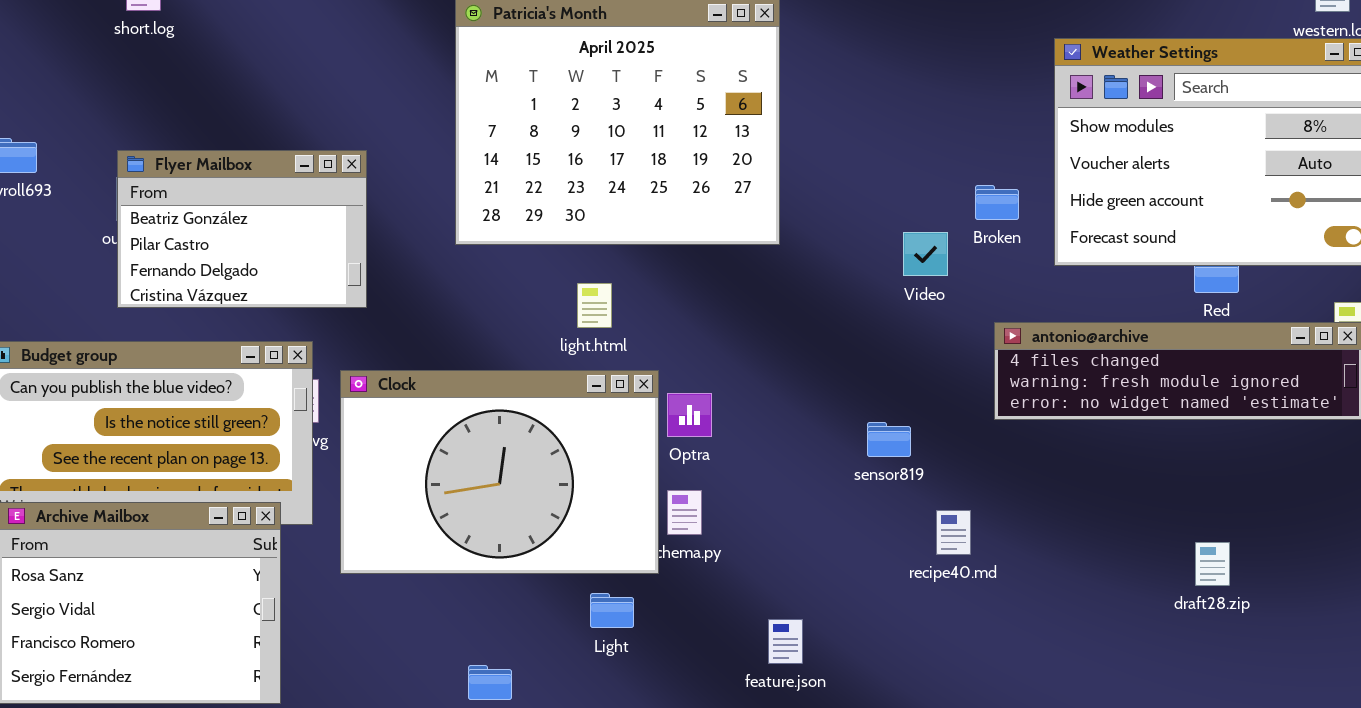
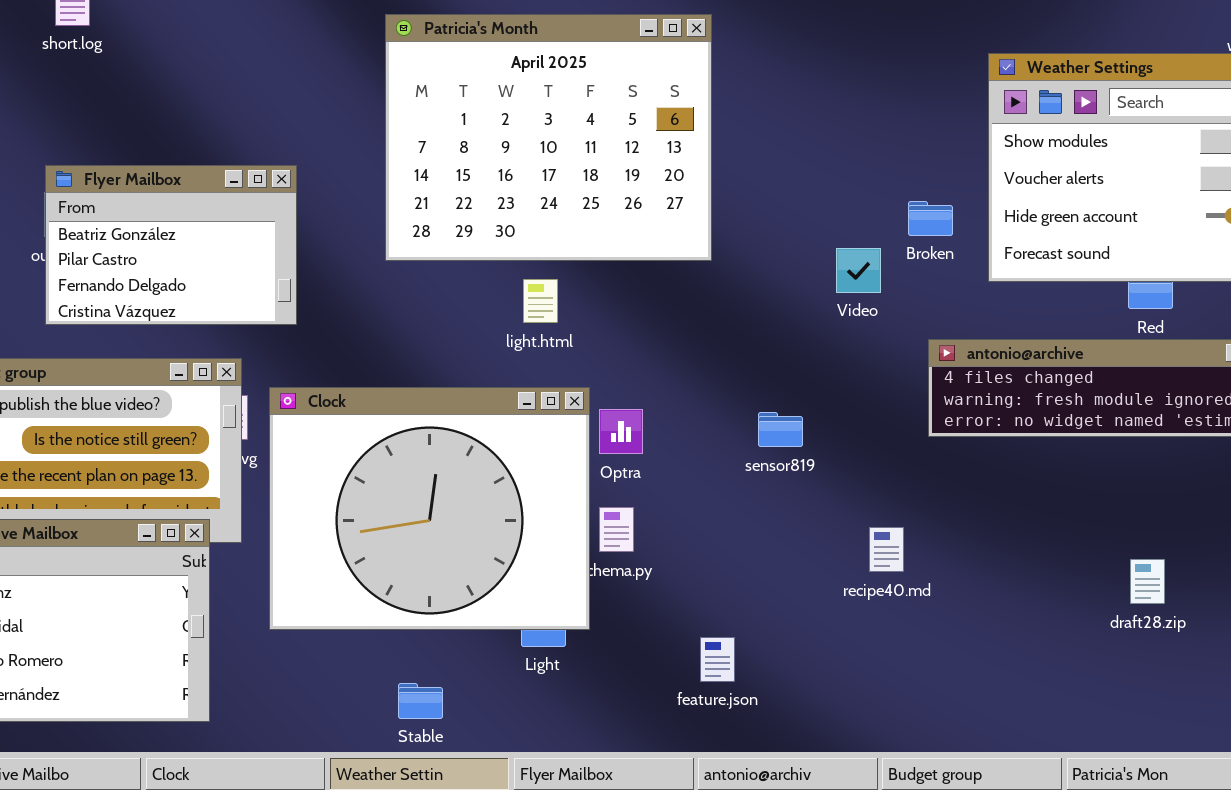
light.html: [577,283,612,328] -> [523,279,558,323], moved
Clock: [340,370,659,574] -> [269,387,590,630], resized
sensor819: [867,422,911,457] -> [758,412,803,447], moved

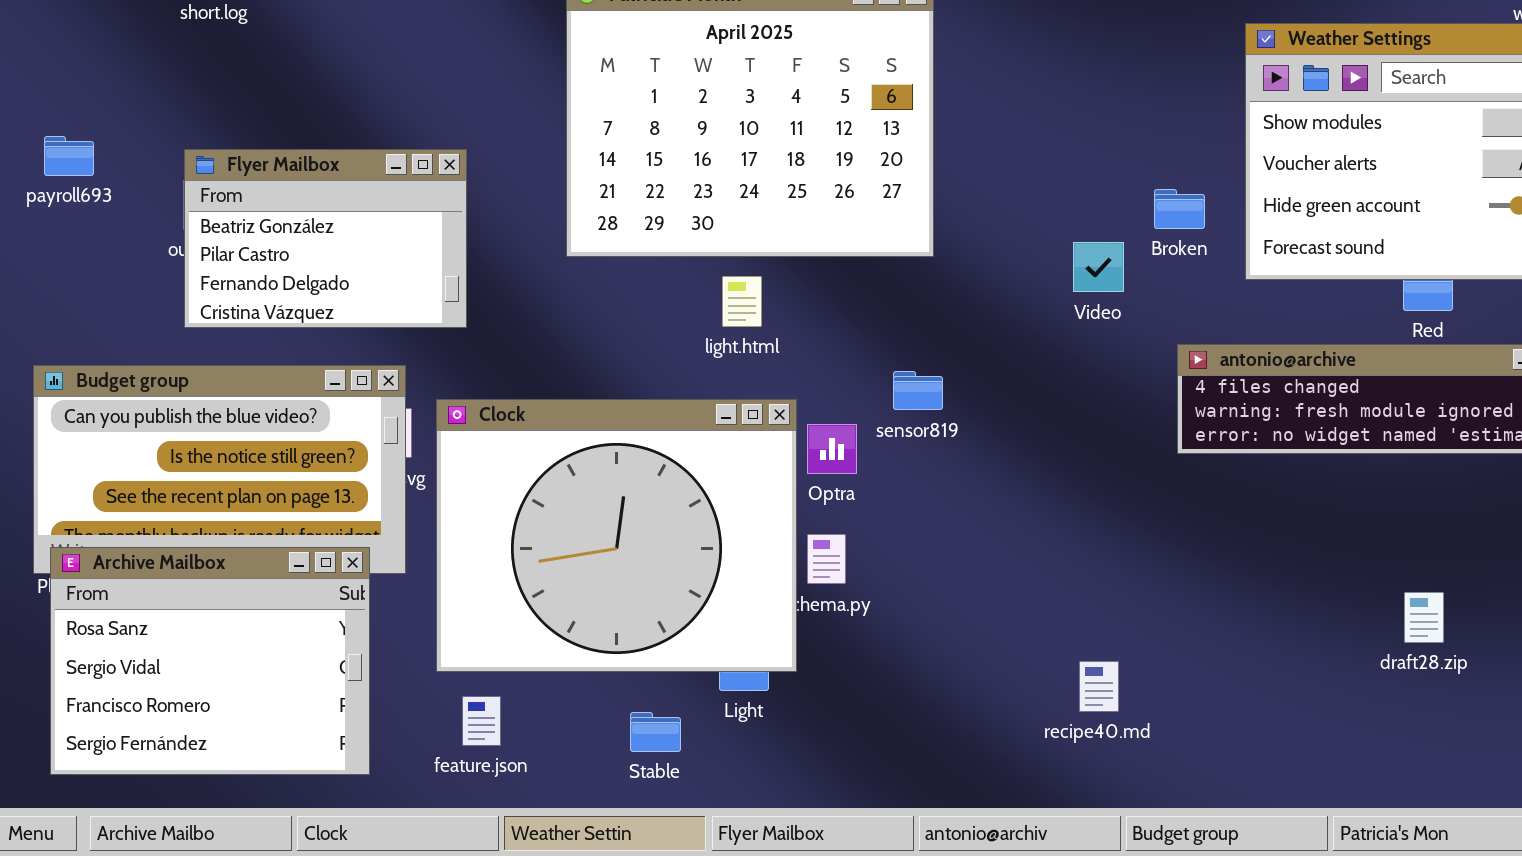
sensor819: [758,412,803,447] -> [893,371,943,410], moved
recipe40.md: [869,527,904,572] -> [1079,661,1119,712], moved
feature.json: [700,637,735,682] -> [462,696,501,746], moved
Stable: [398,683,443,719] -> [630,712,681,752], moved

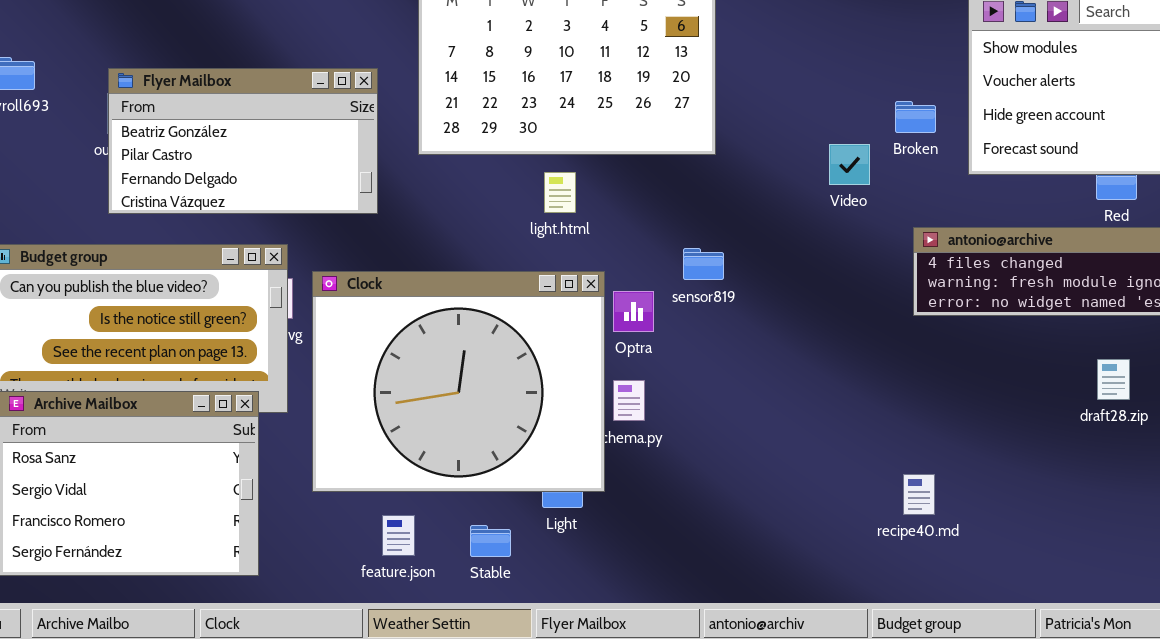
Flyer Mailbox: [184,149,467,328] -> [108,68,378,214], resized
draft28.zip: [1404,592,1444,643] -> [1097,359,1130,400], moved
recipe40.md: [1079,661,1119,712] -> [903,474,935,515], moved
feature.json: [462,696,501,746] -> [382,515,415,556], moved

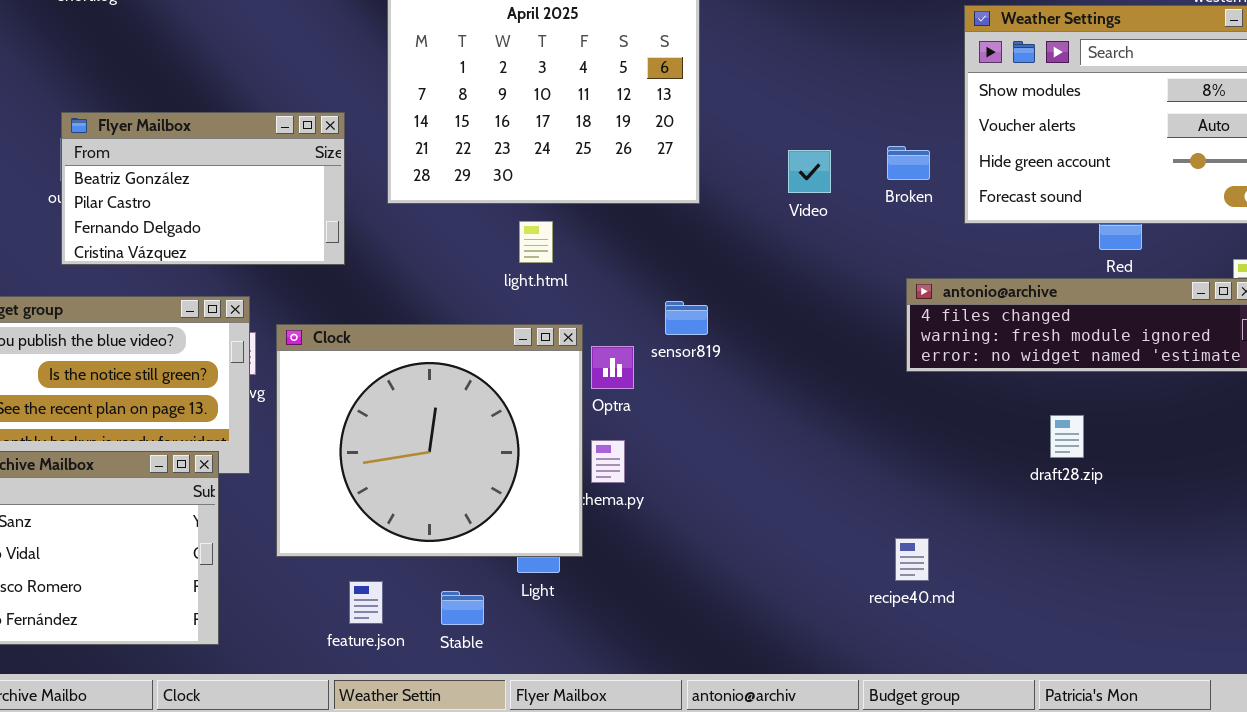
Video: [829,144,870,185] -> [788,150,831,193], moved
draft28.zip: [1097,359,1130,400] -> [1050,415,1084,458], moved

